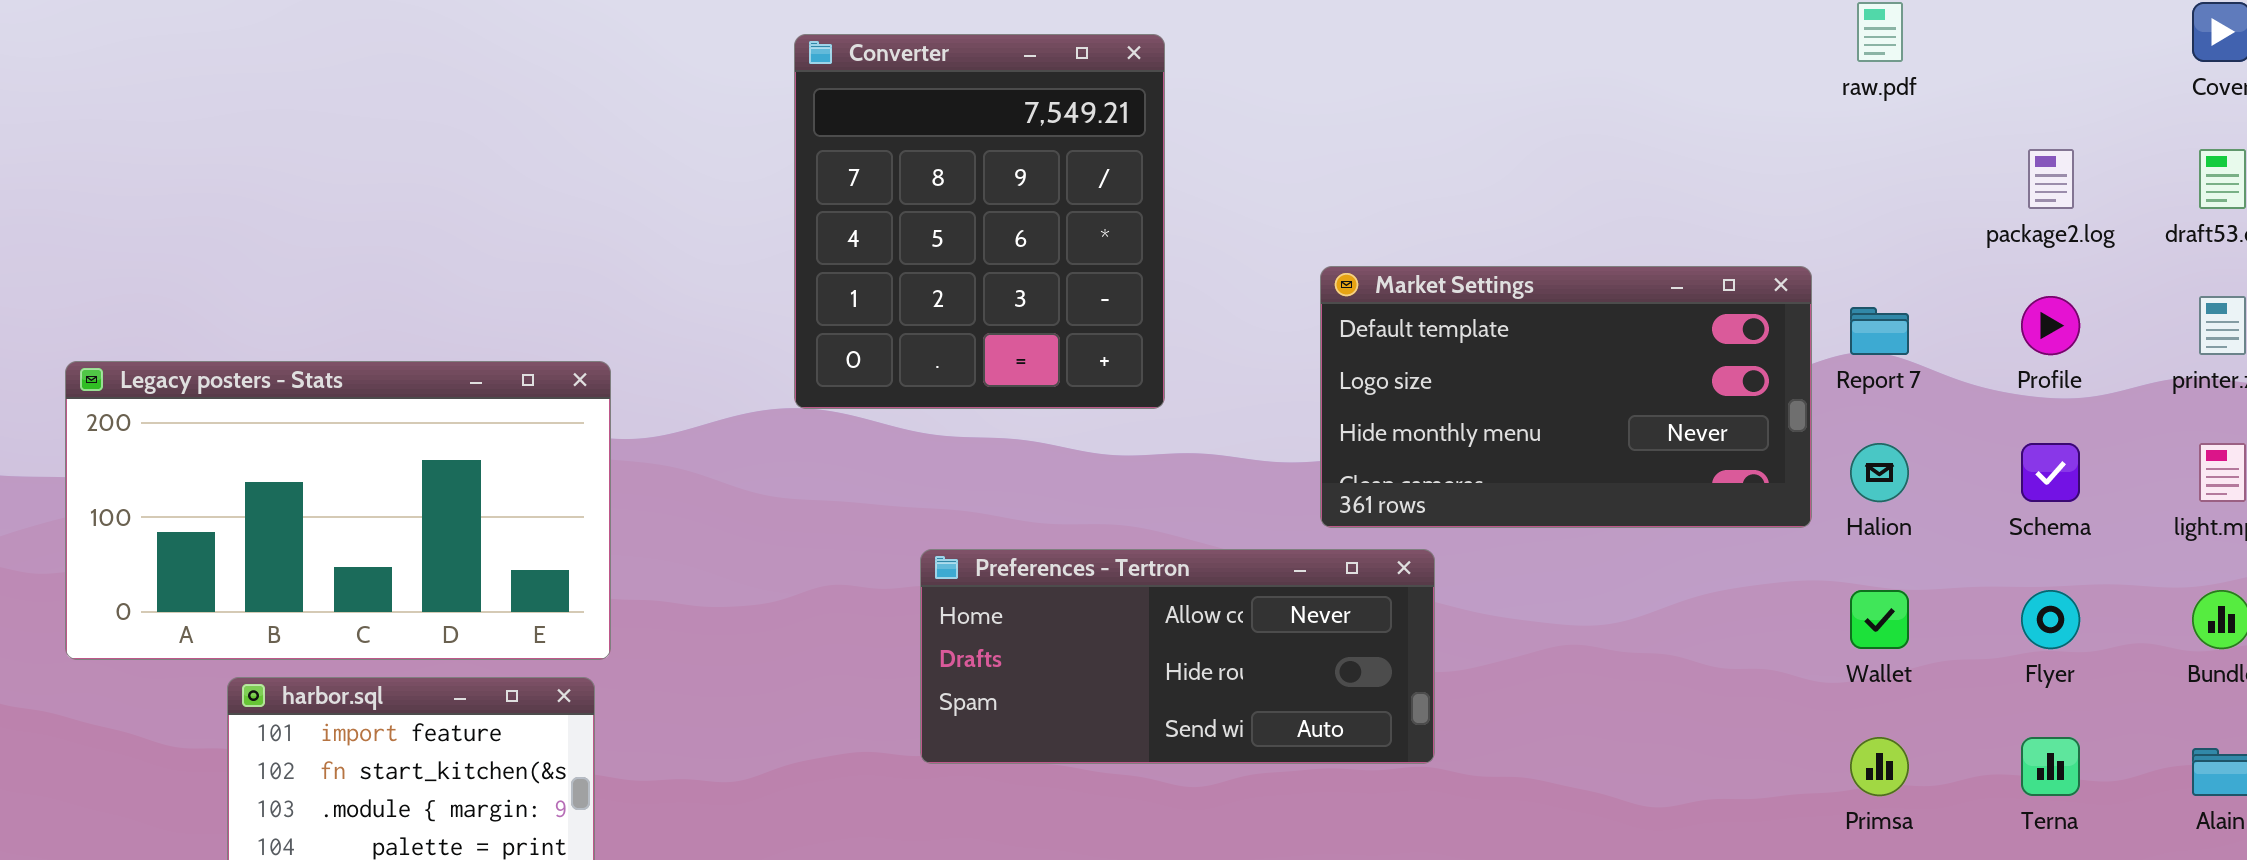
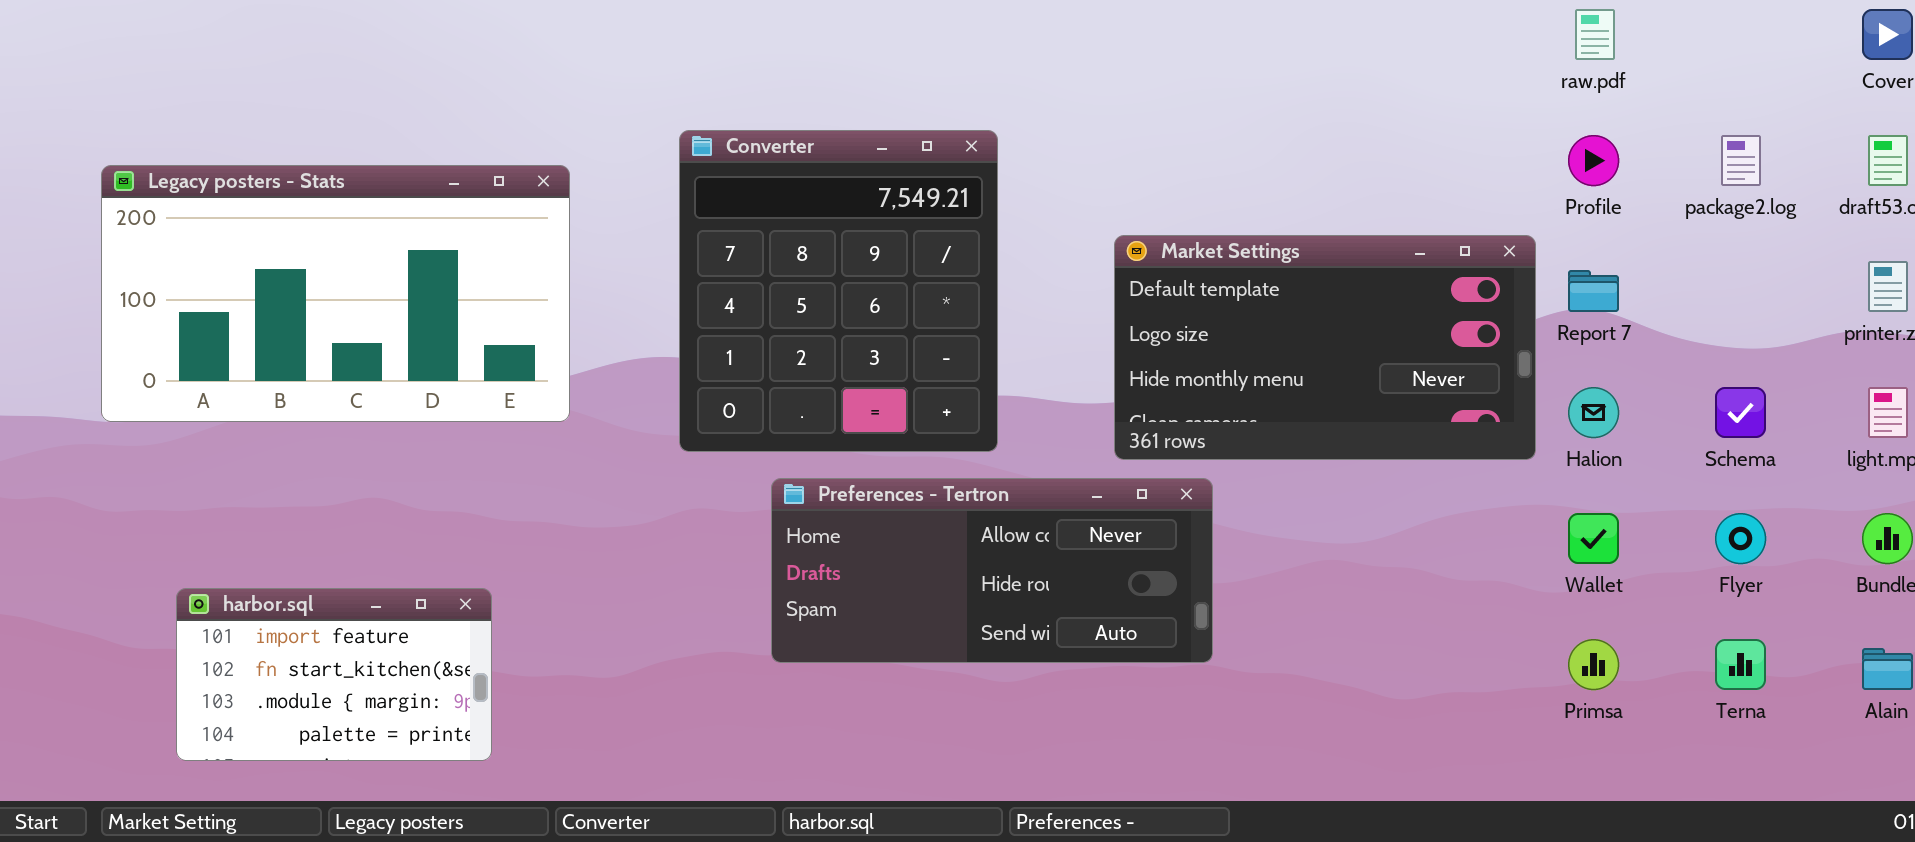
Converter: [794,34,1165,409] -> [679,130,998,452], moved
Profile: [2021,296,2080,355] -> [1568,135,1619,186], moved
Legacy posters - Stats: [65,361,611,660] -> [101,165,570,422], moved

